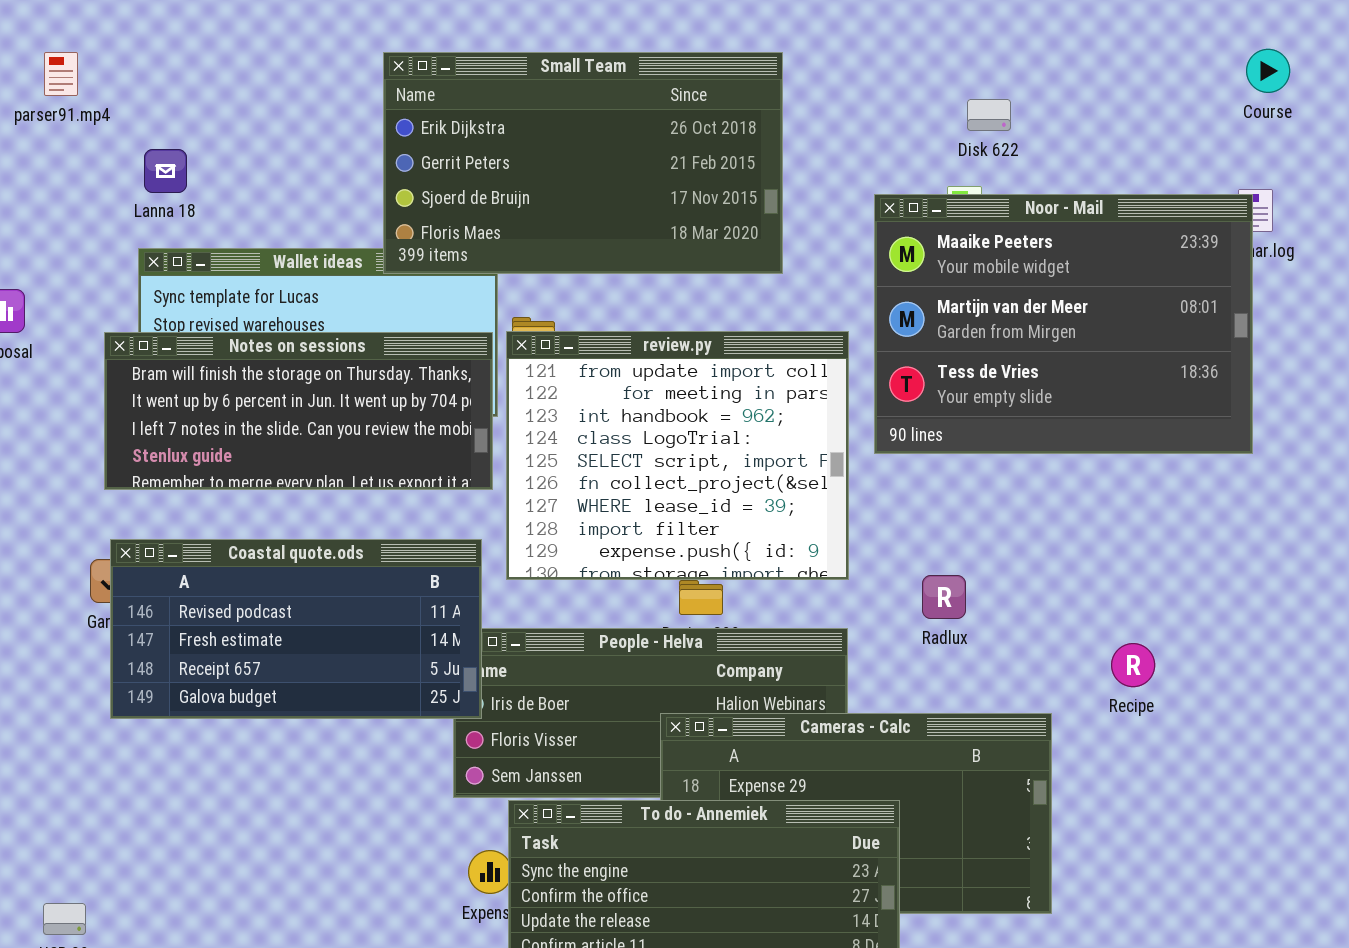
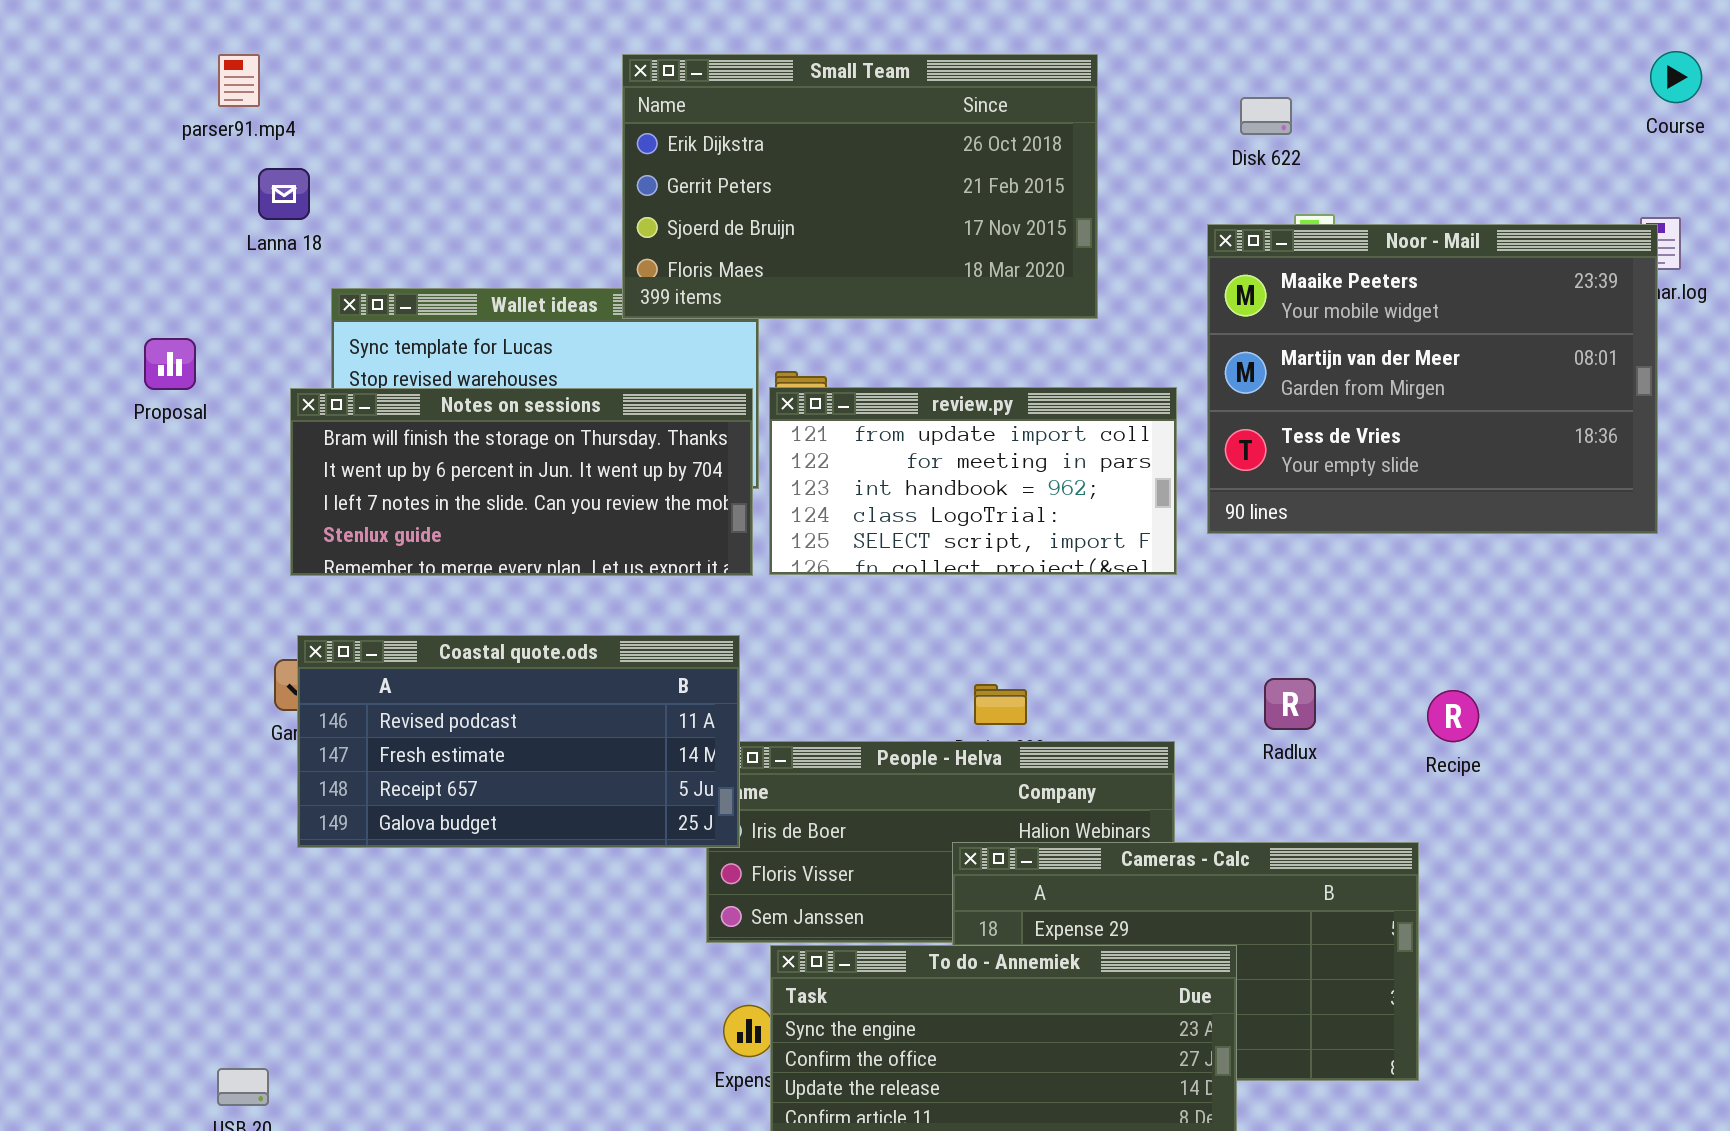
Disk 622: [967,99,1011,131] -> [1240,97,1292,135], moved
Lanna 18: [144,149,187,193] -> [258,168,310,220], moved
review.py: [506,331,849,580] -> [769,387,1177,575], resized
Recipe: [1111,643,1155,687] -> [1427,690,1479,742], moved

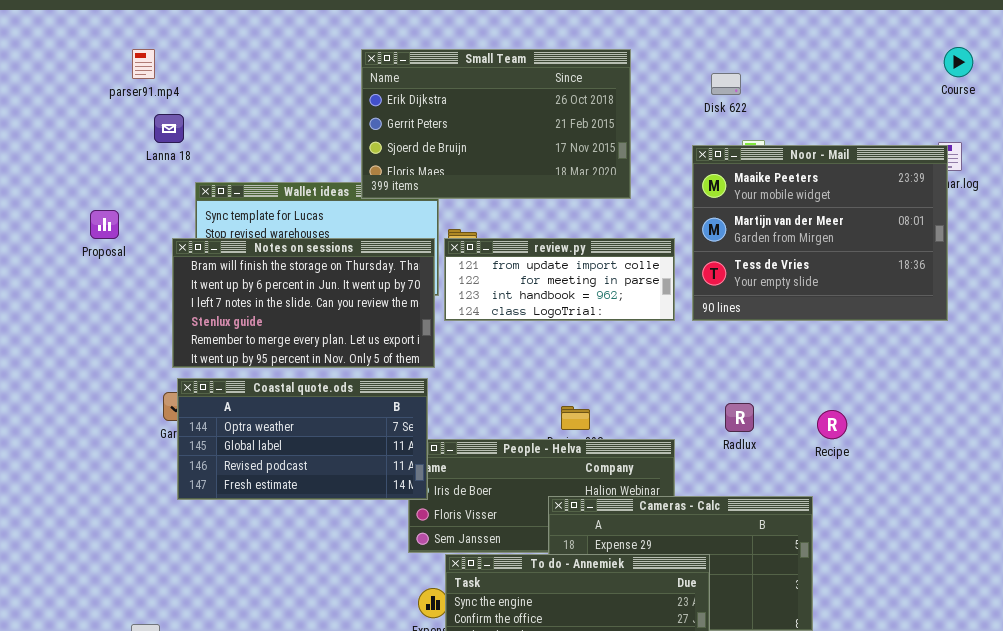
review.py: [769,387,1177,575] -> [444,238,675,321], resized
Notes on sessions: [290,388,753,576] -> [172,238,435,368], resized
Coastal quote.ods: [297,635,740,848] -> [177,378,428,500], scrolled up 2 rows

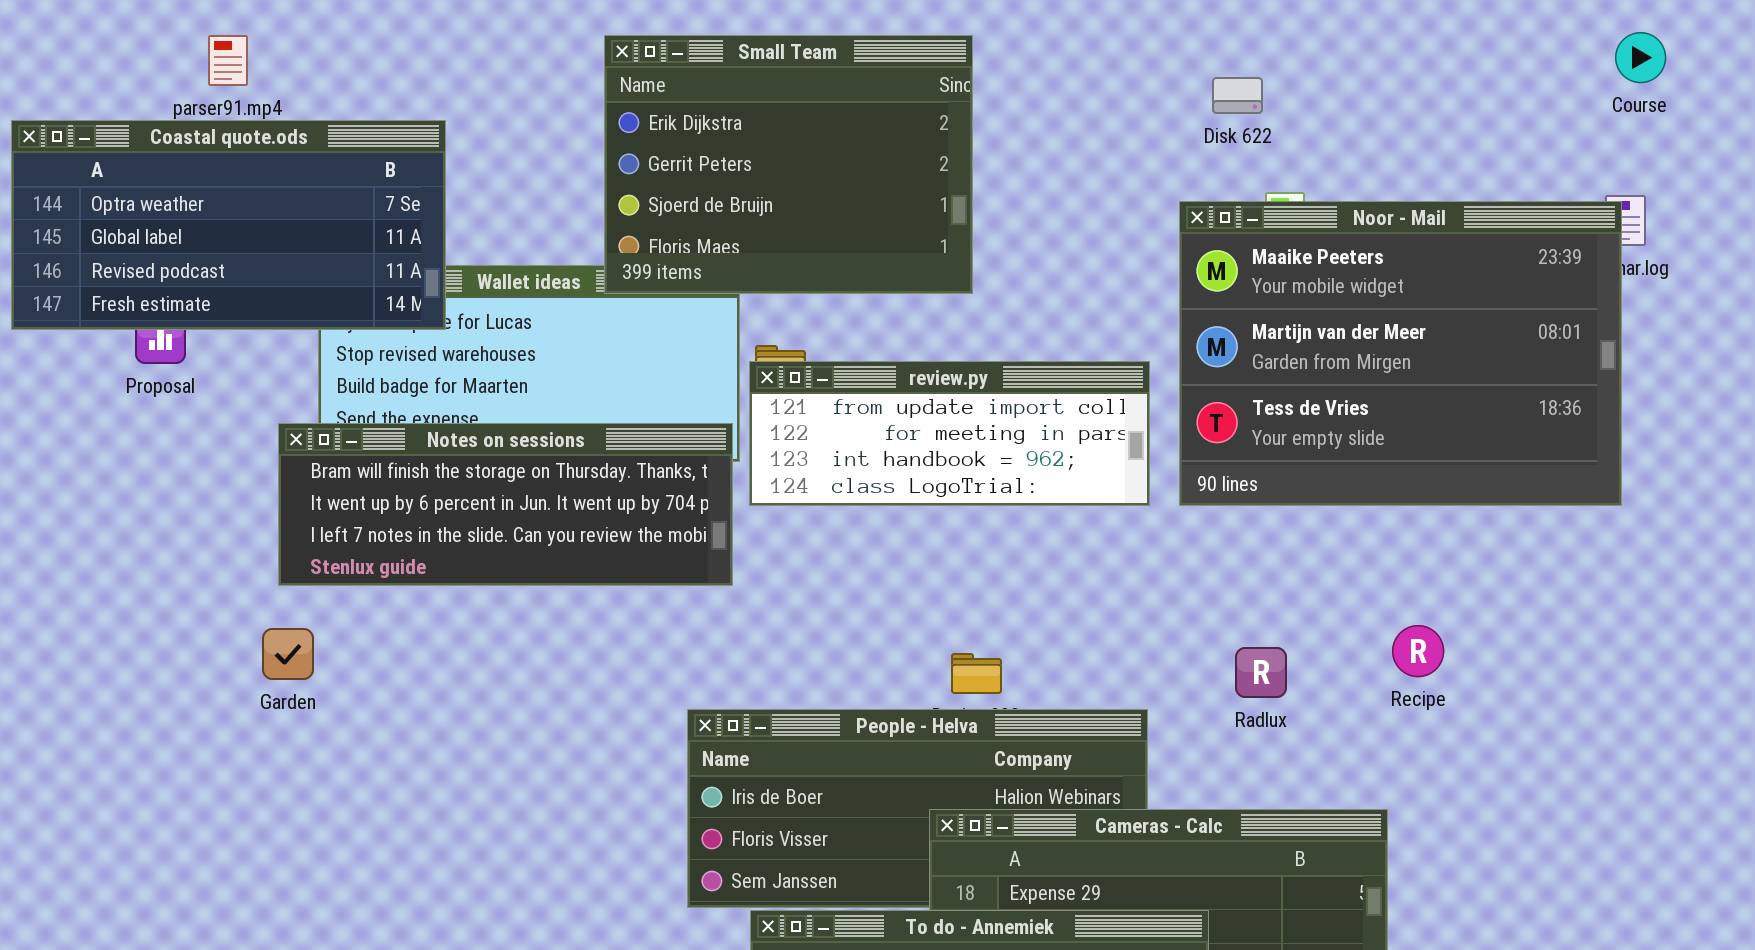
Small Team: [361,49,631,199] -> [604,35,973,294], resized
Notes on sessions: [172,238,435,368] -> [278,423,733,586], resized
Coastal quote.ods: [177,378,428,500] -> [11,120,446,330], moved
Recipe: [817,410,847,439] -> [1392,625,1444,677], moved

